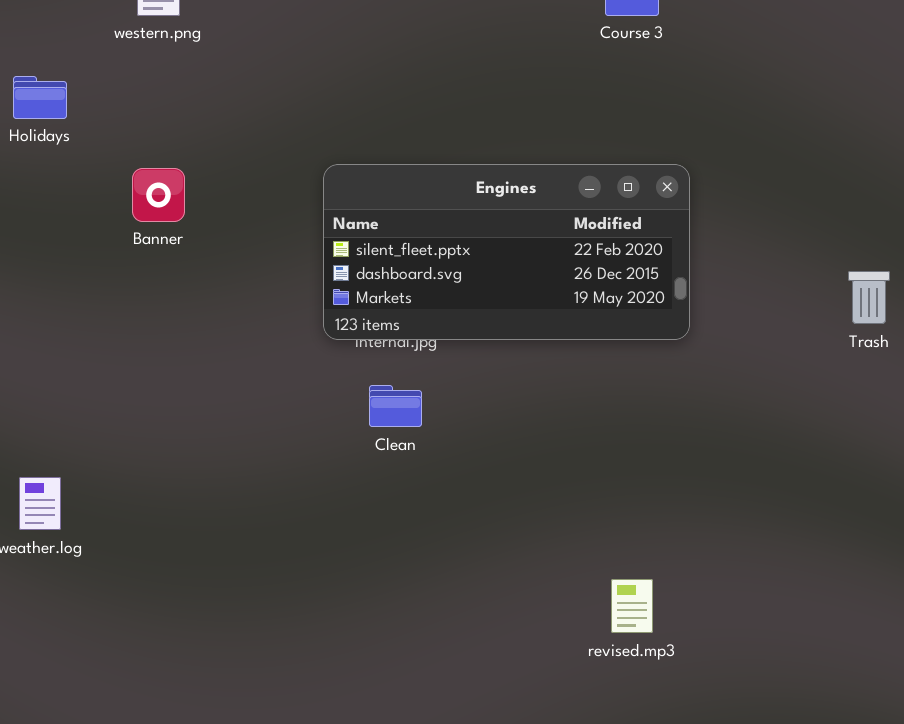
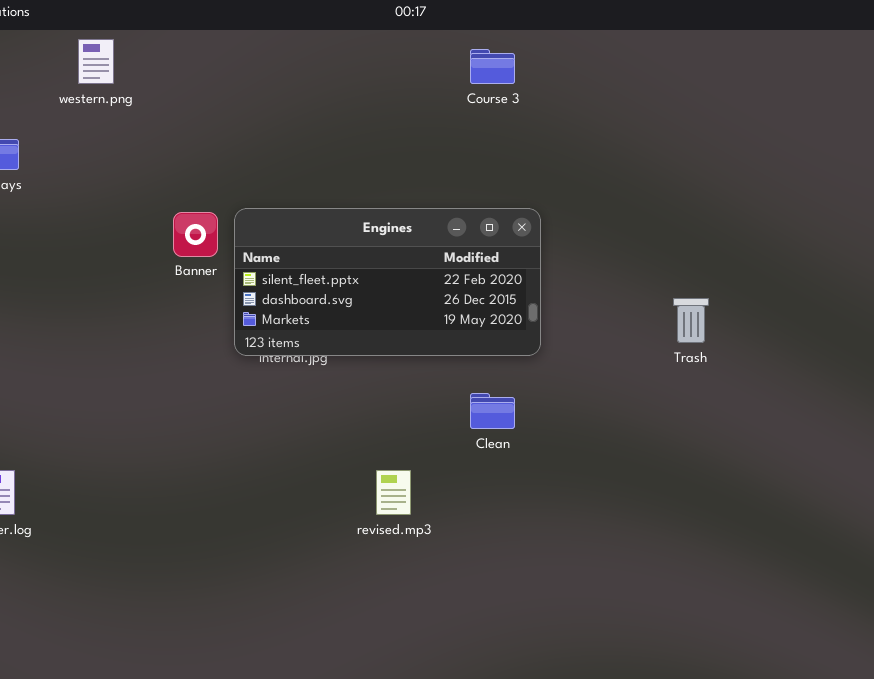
Banner: [132,168,185,222] -> [173,212,218,257], moved
Clean: [369,385,422,427] -> [470,393,515,429], moved
revised.mp3: [611,579,653,633] -> [376,470,411,515], moved

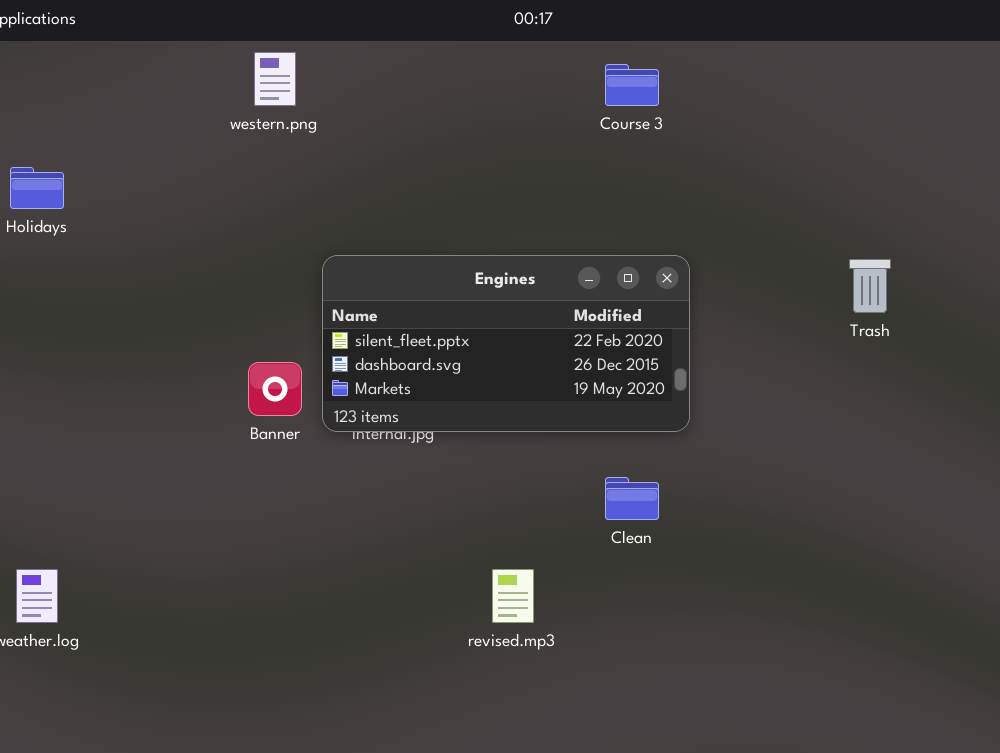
western.png: [78,39,114,84] -> [254,52,296,106], moved
Banner: [173,212,218,257] -> [248,362,302,416], moved
Trash: [673,298,709,343] -> [849,259,891,313], moved

